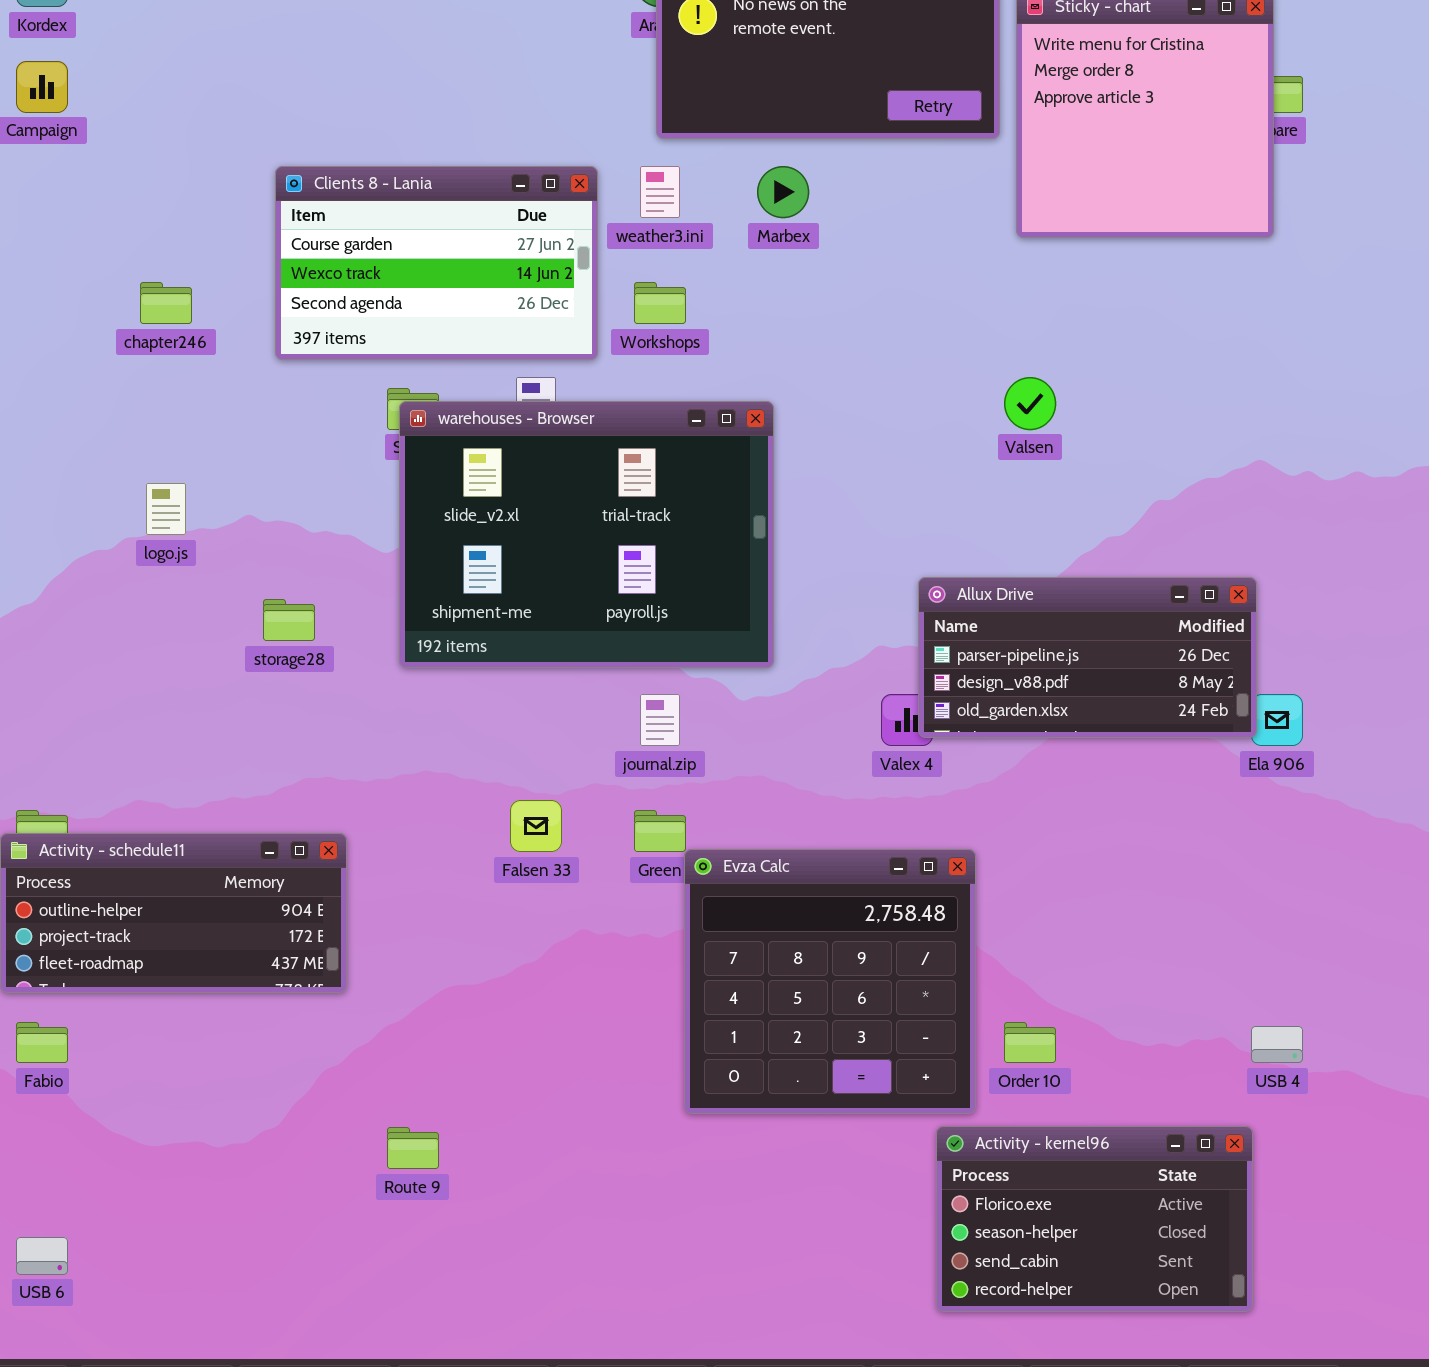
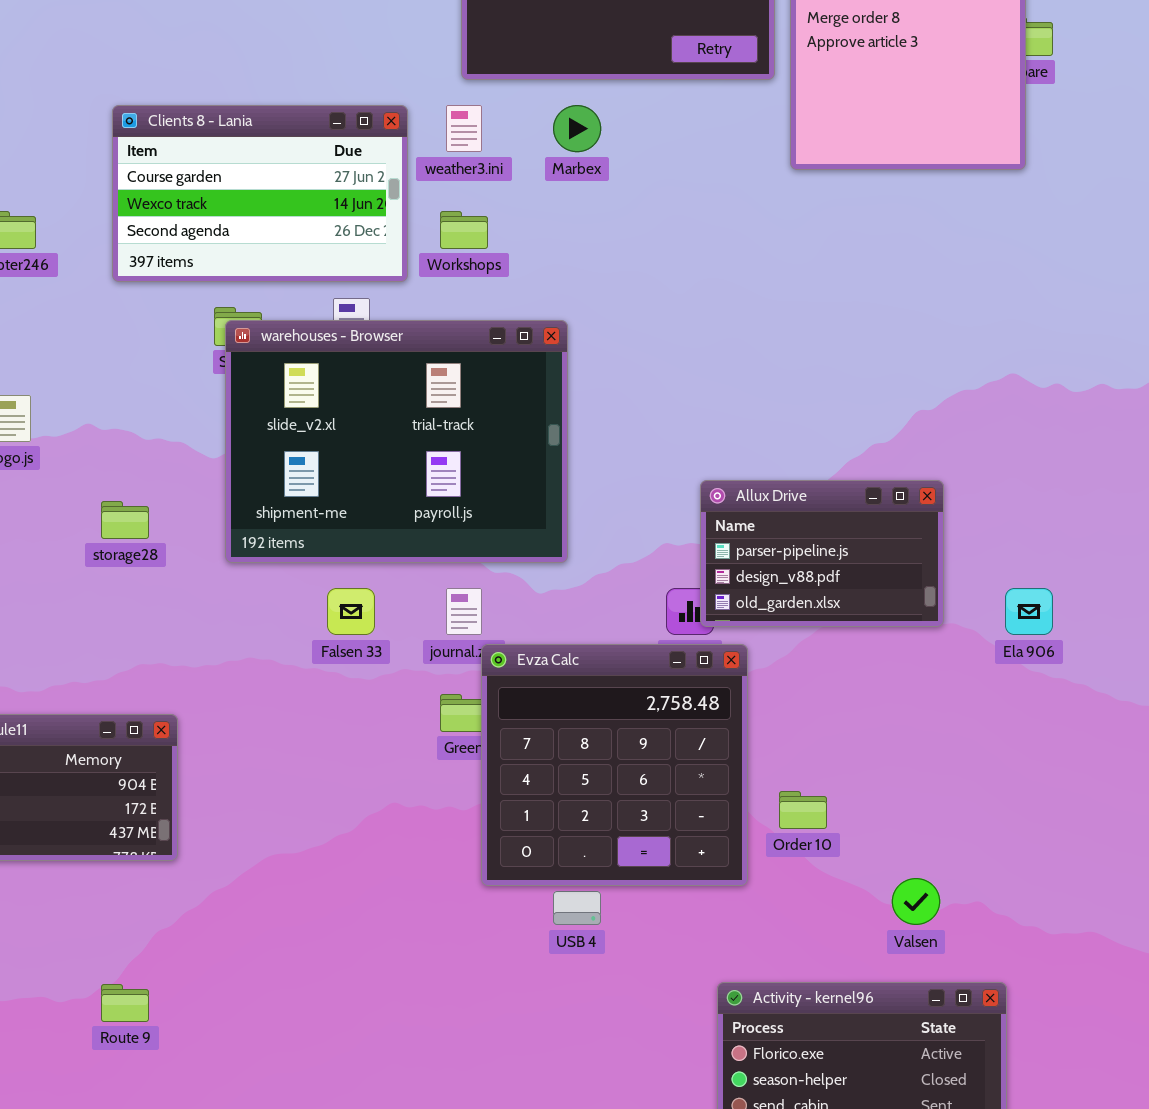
Valsen: [1004,377,1056,430] -> [892,878,940,925], moved
Allux Drive: [918,577,1257,738] -> [700,480,944,627], resized
Falsen 33: [510,800,562,852] -> [327,588,375,635], moved
Evza Calc: [684,849,976,1114] -> [481,644,748,886], moved
Order 10: [1004,1022,1056,1063] -> [779,791,827,829], moved
USB 4: [1251,1026,1303,1063] -> [553,891,601,925], moved
Route 9: [387,1127,439,1169] -> [101,984,149,1022], moved

